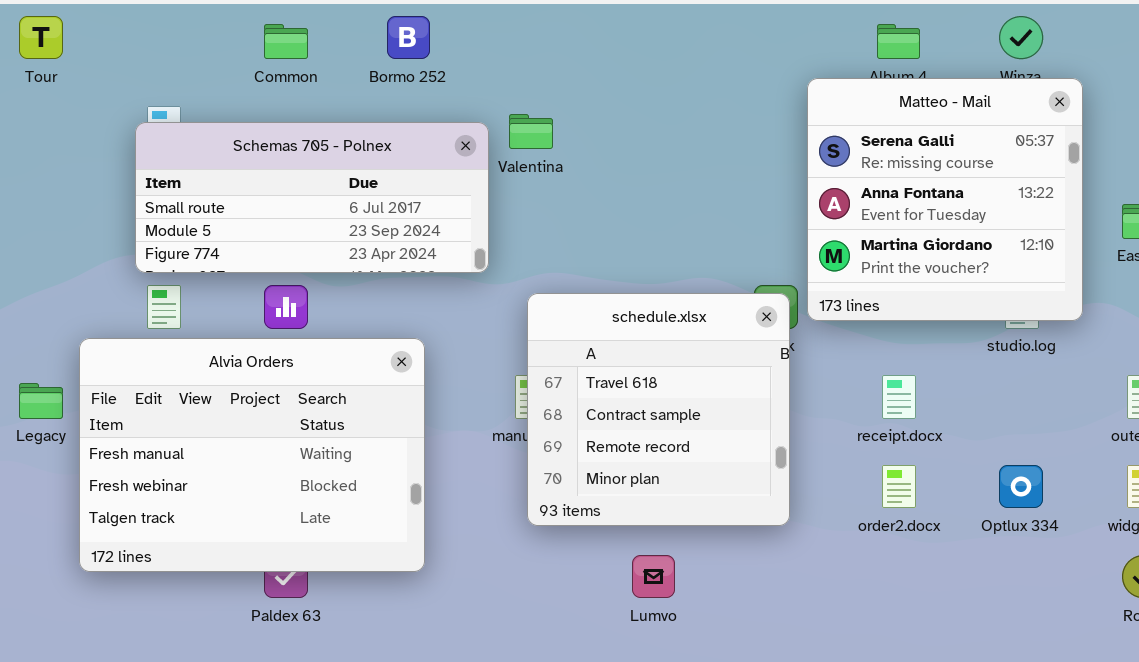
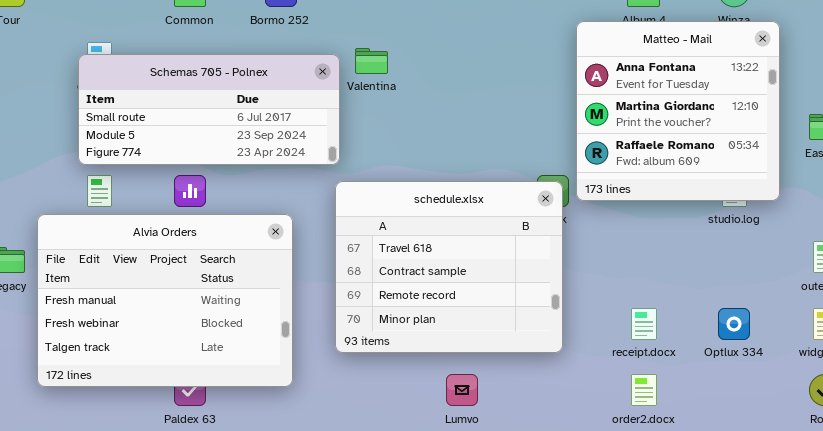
Matteo - Mail: [807,78,1083,321] -> [576,21,780,201], scrolled down 1 row
schedule.xlsx: [527,293,790,526] -> [335,181,563,353], resized
receipt.docx: [882,375,916,419] -> [631,308,657,340], moved
order2.docx: [882,465,916,508] -> [631,374,657,406], moved

